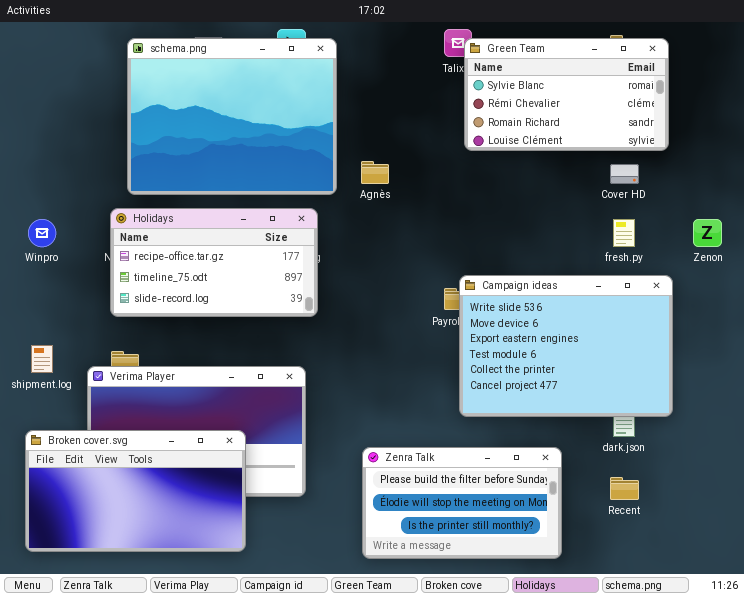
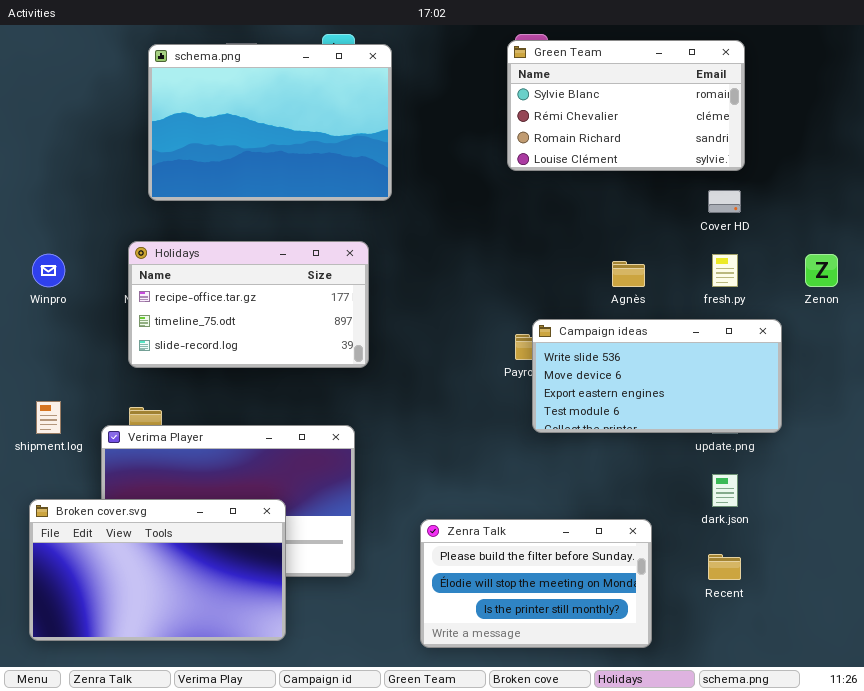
schema.png: [127,38,337,195] -> [148,44,392,201], resized
Green Team: [464,38,669,151] -> [507,40,745,171], moved
Agnès: [361,161,389,184] -> [612,261,645,287], moved
Campaign ideas: [459,275,673,417] -> [532,319,782,433], resized

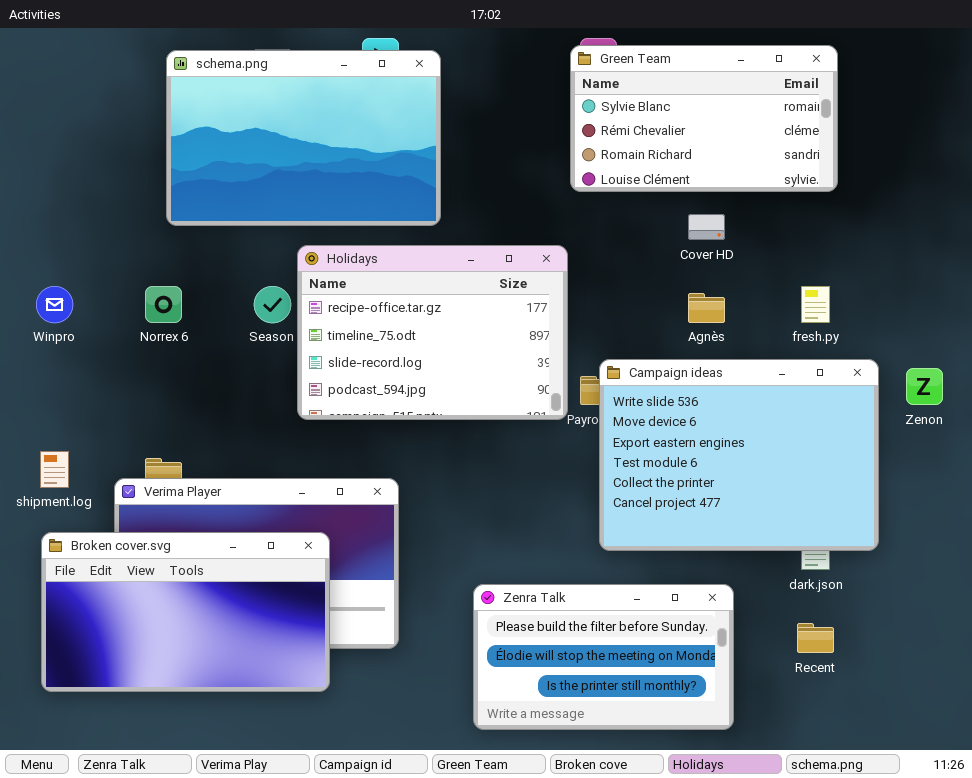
Cover HD: [708,190,741,213] -> [688,214,725,240], moved
Holidays: [128,241,369,368] -> [297,245,568,420], moved, resized
Zenon: [805,254,838,287] -> [906,368,943,405], moved
Campaign ideas: [532,319,782,433] -> [599,359,879,551], resized
Broken cover.svg: [29,499,286,641] -> [41,532,330,692], moved

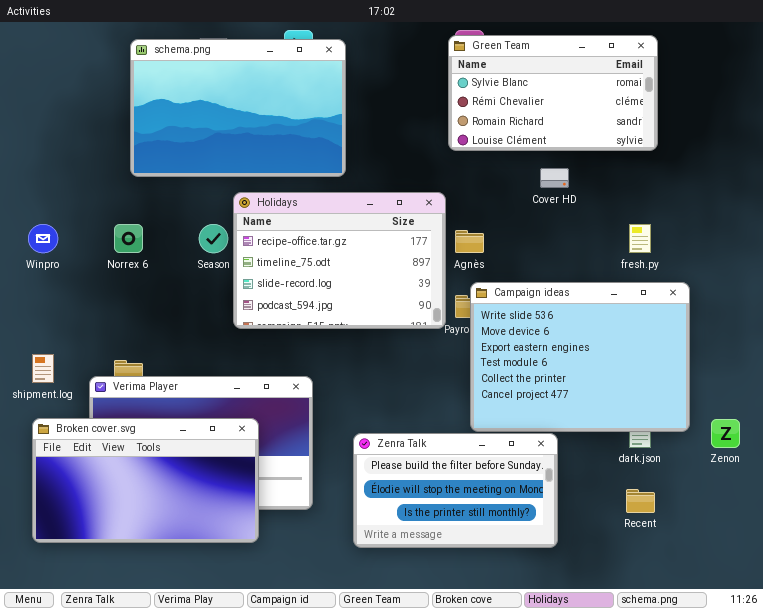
Agnès: [688,293,725,323] -> [455,230,484,253], moved
Zenon: [906,368,943,405] -> [711,419,740,448], moved
Zenra Talk: [473,584,734,730] -> [353,433,558,548], moved

